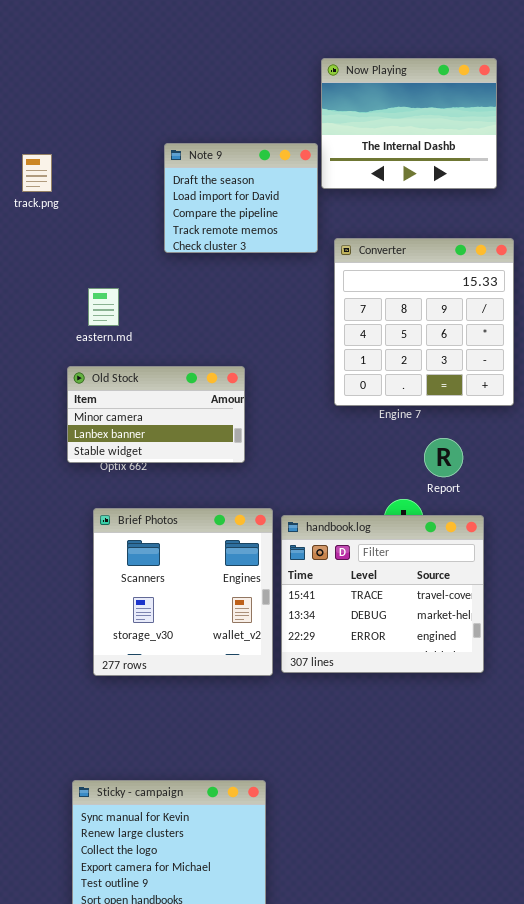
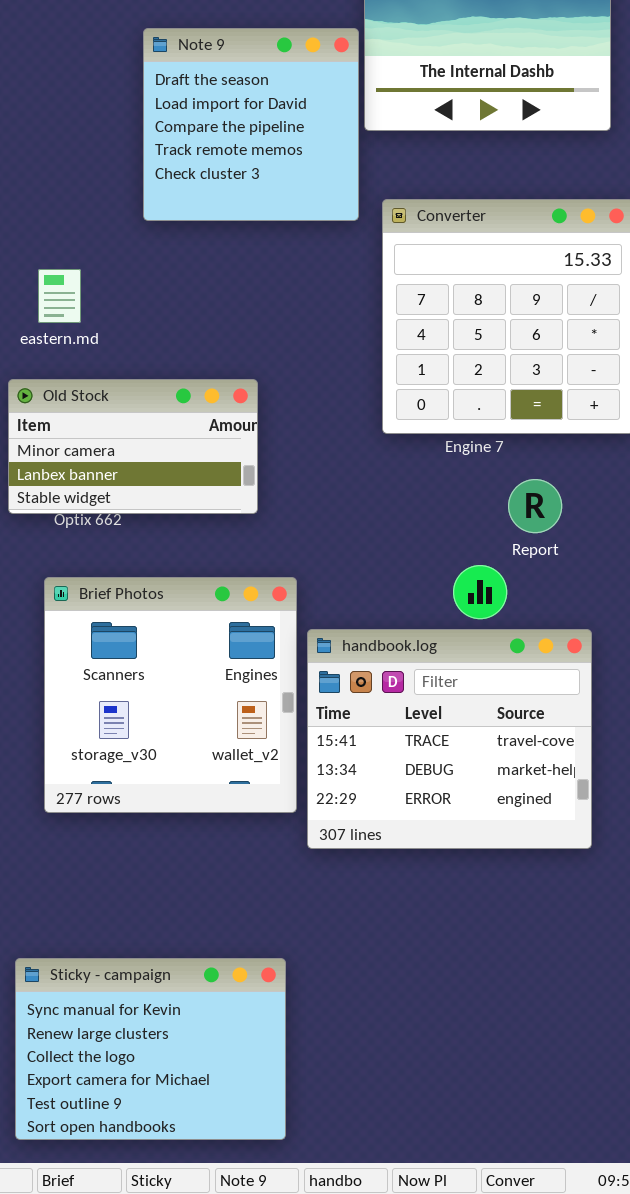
Note 9: [164,143,318,253] -> [143,28,359,221], resized
handbook.log: [281,515,484,673] -> [307,629,592,849], moved

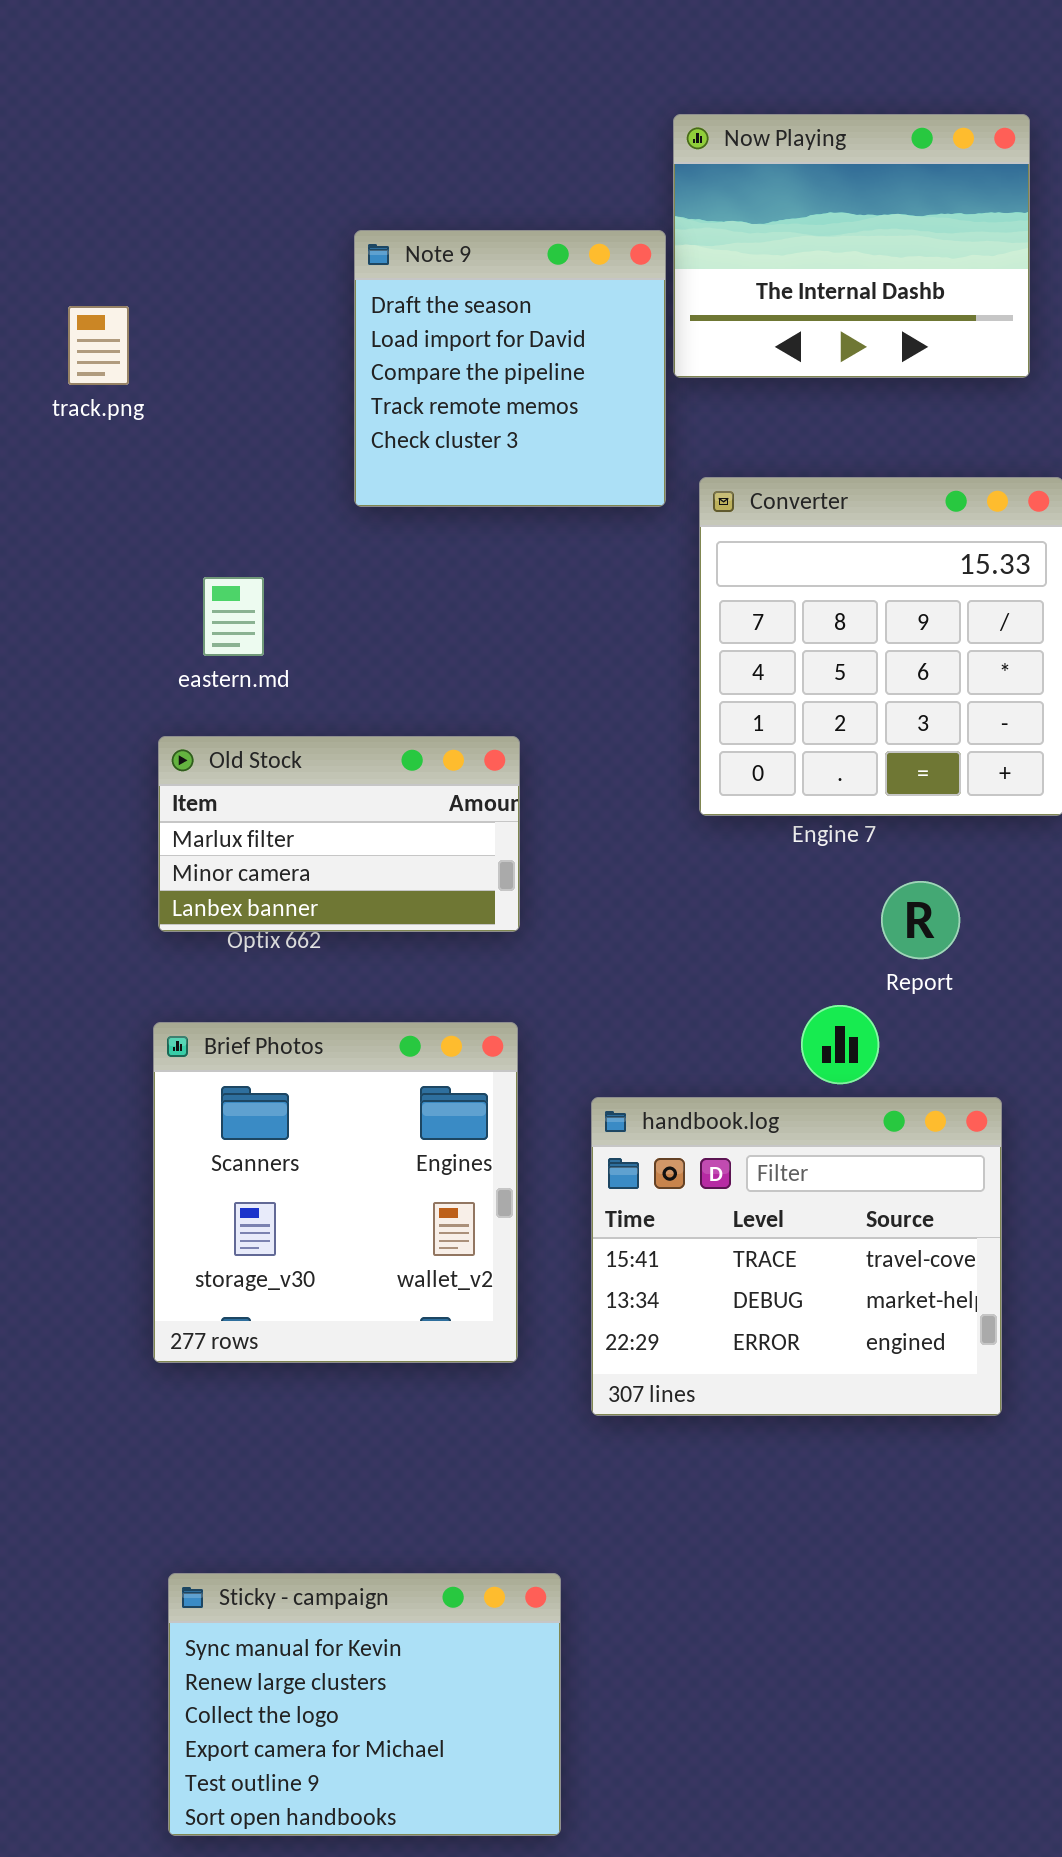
Old Stock: [8,379,258,514] -> [158,736,520,932], scrolled up 1 row
Brief Photos: [44,577,297,813] -> [153,1022,518,1363], moved

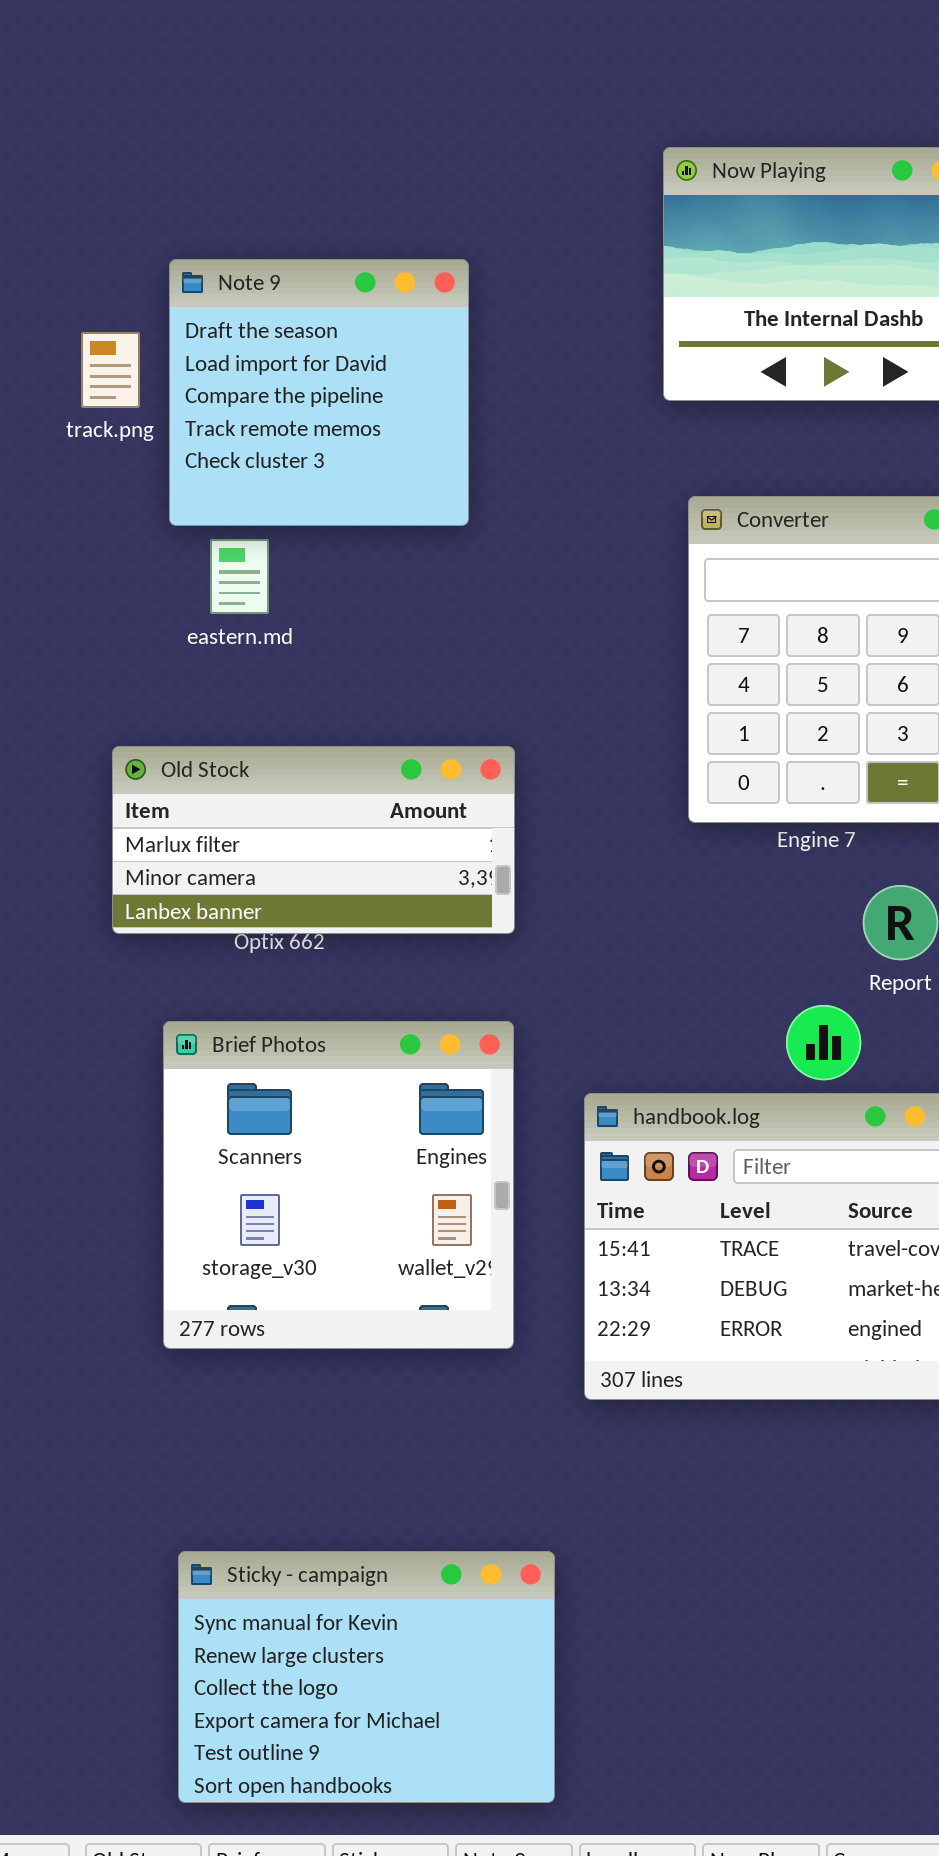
Note 9: [354,230,666,507] -> [169,259,469,526], moved
eastern.md: [203,577,264,656] -> [210,539,269,614], moved
Old Stock: [158,736,520,932] -> [112,746,515,934], resized

